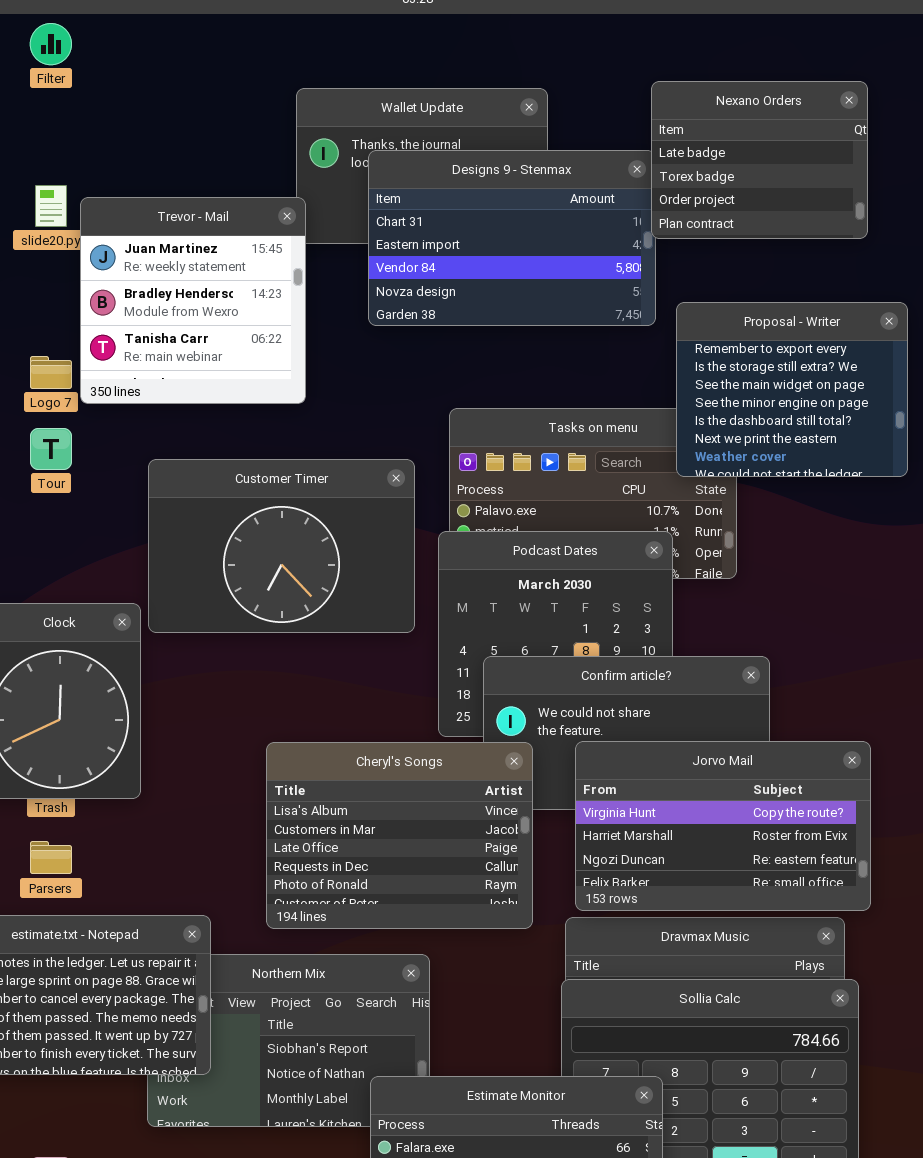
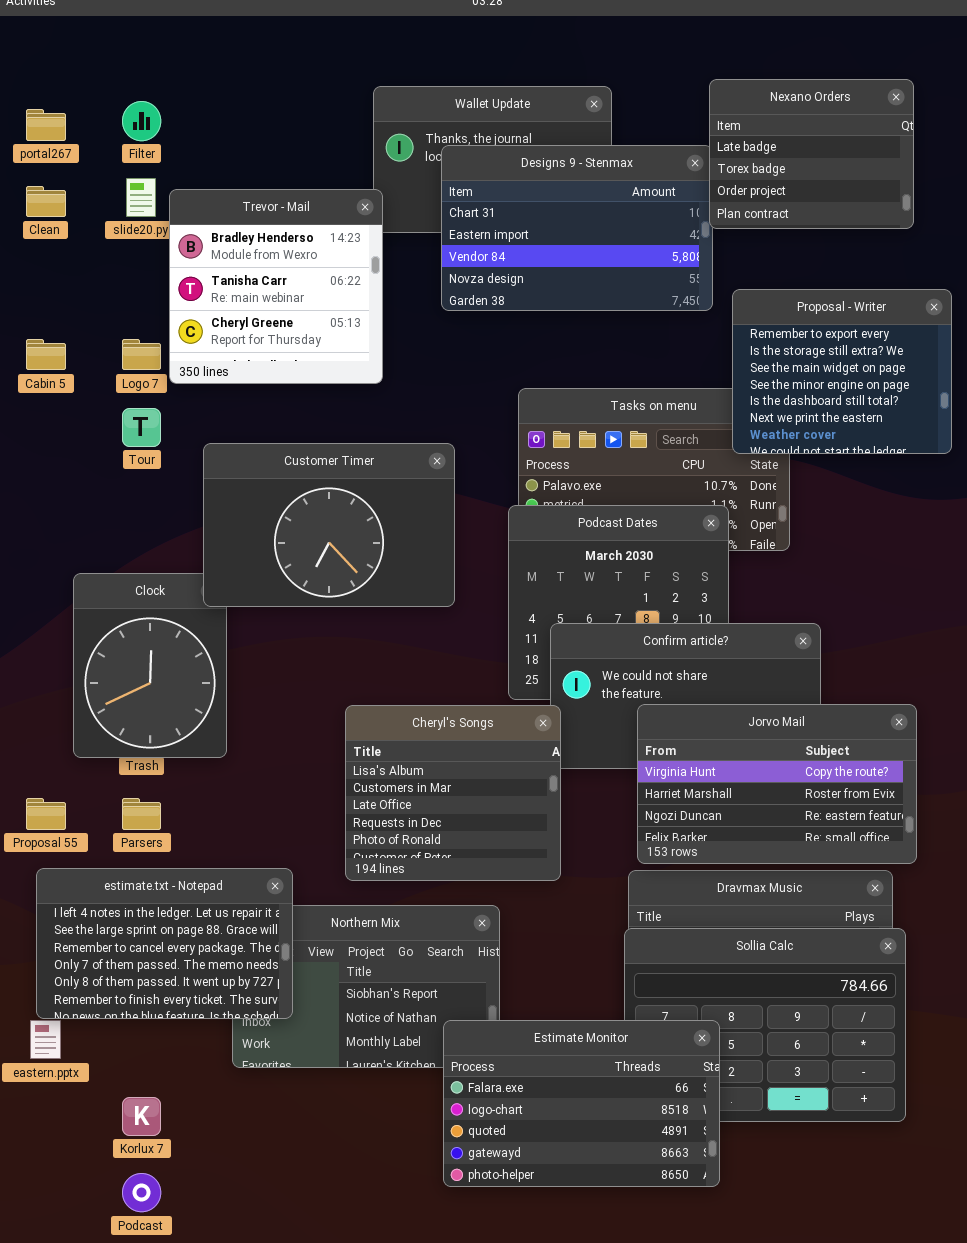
Filter: [30,23,72,65] -> [122,101,161,141], moved
Trevor - Mail: [80,197,306,404] -> [169,189,383,384], scrolled down 1 row
Customer Timer: [148,459,415,633] -> [203,443,455,607], moved
Cheryl's Songs: [266,742,533,929] -> [345,705,561,881], resized

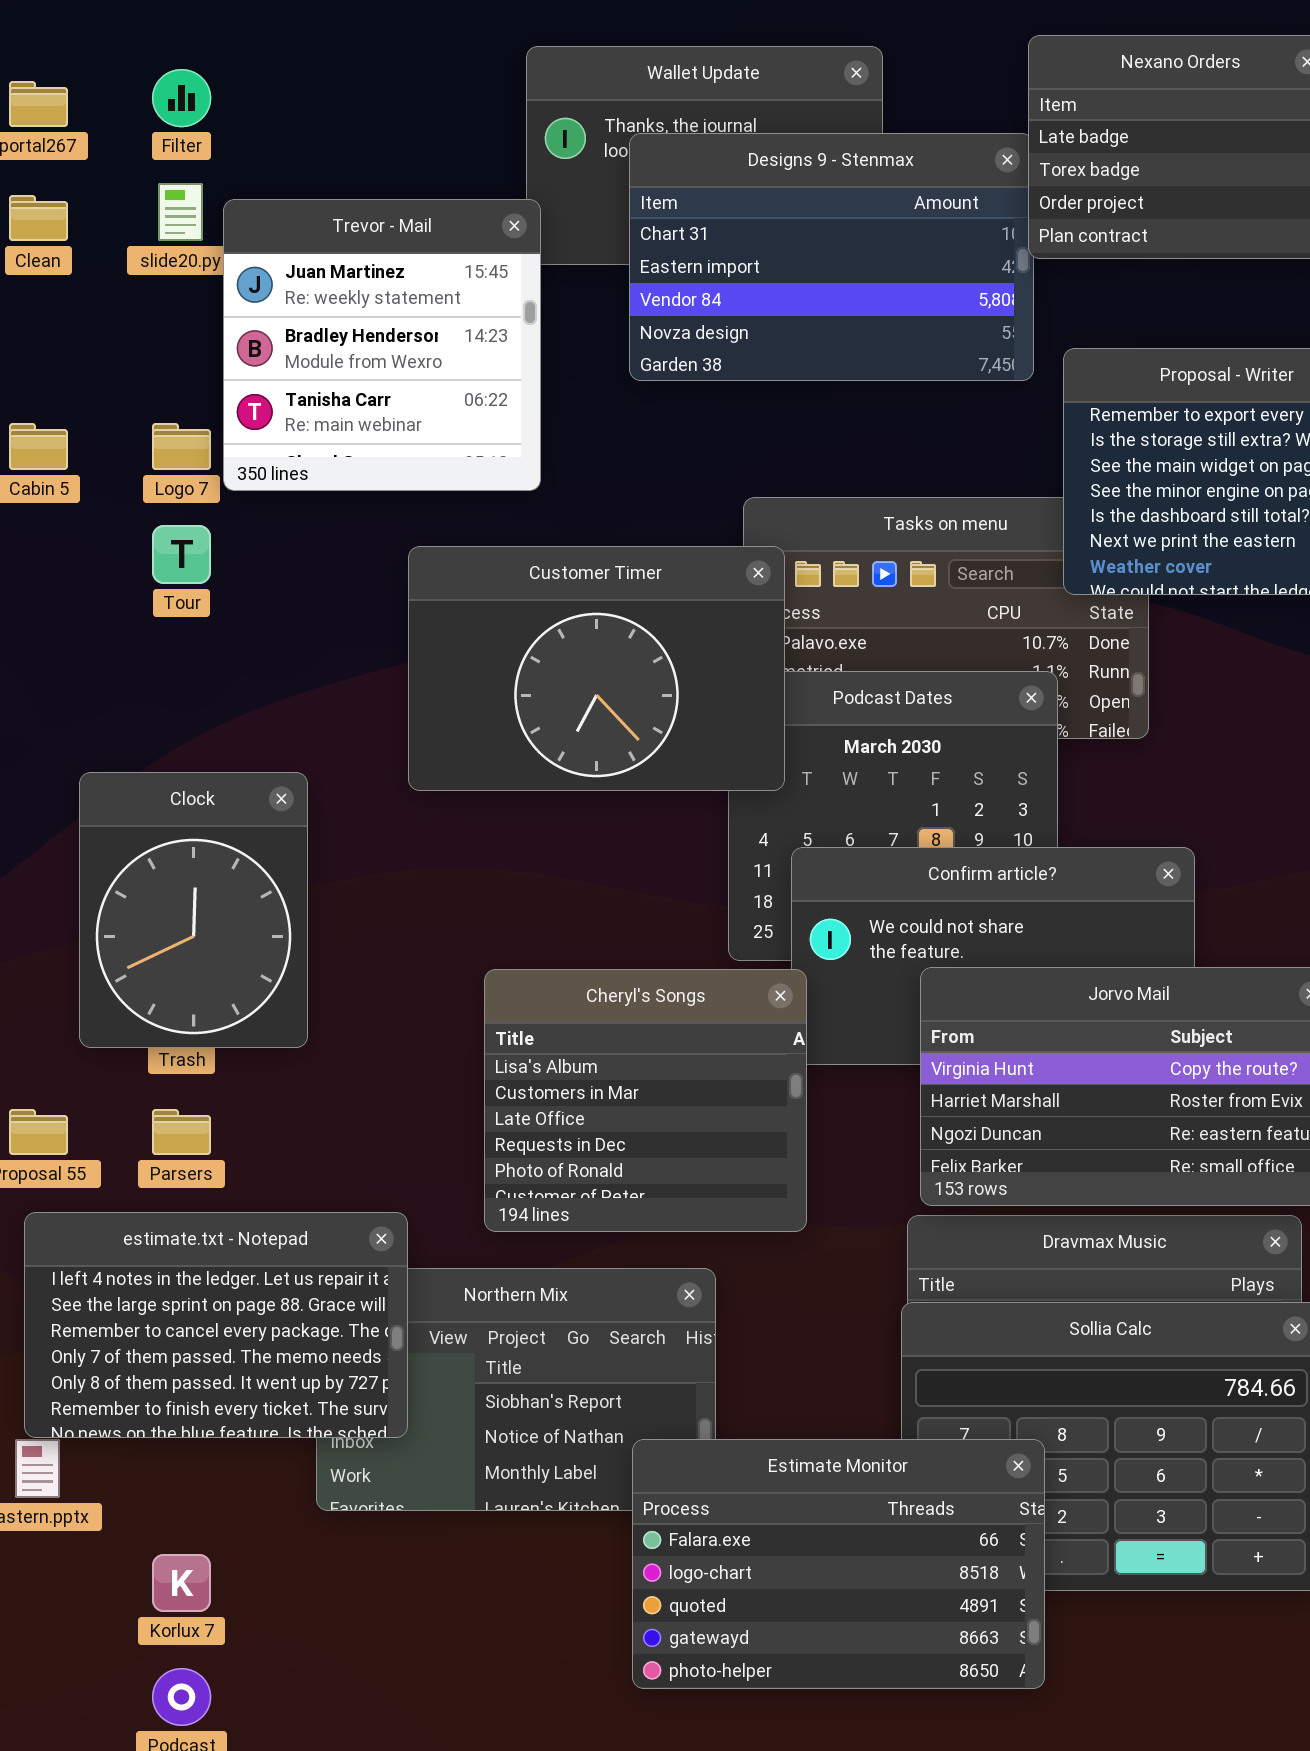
Trevor - Mail: [169,189,383,384] -> [223,199,541,491], scrolled up 1 row
Customer Timer: [203,443,455,607] -> [408,546,785,791], moved

